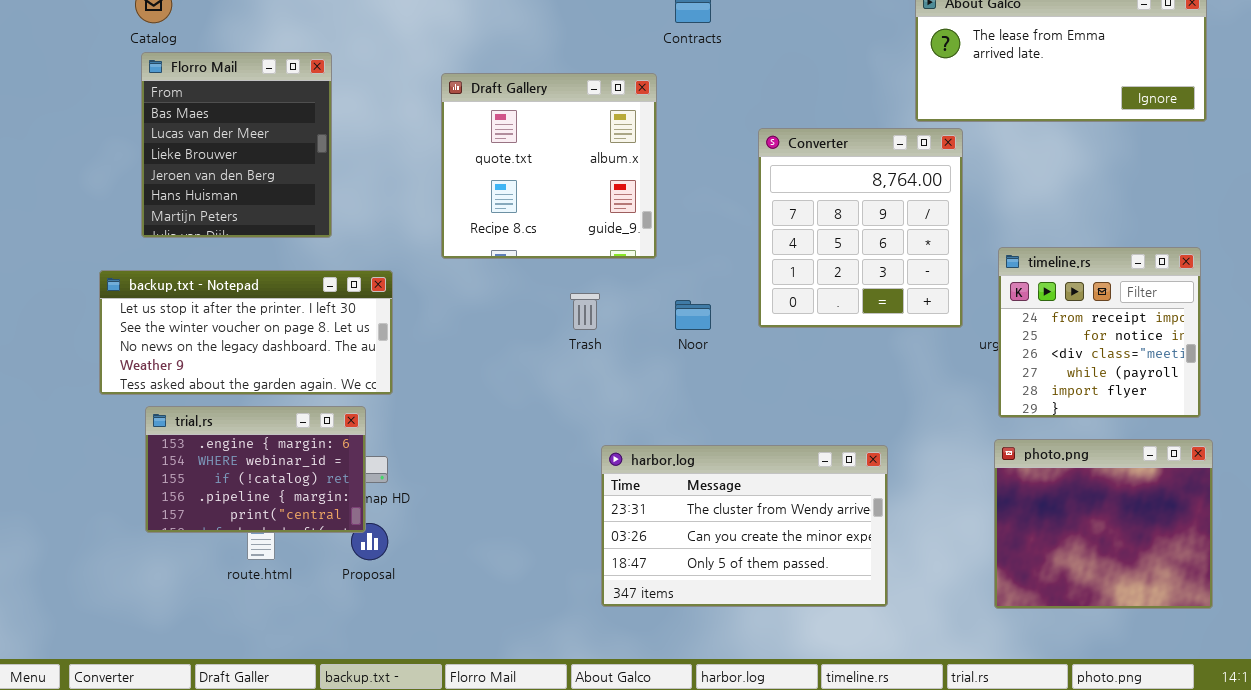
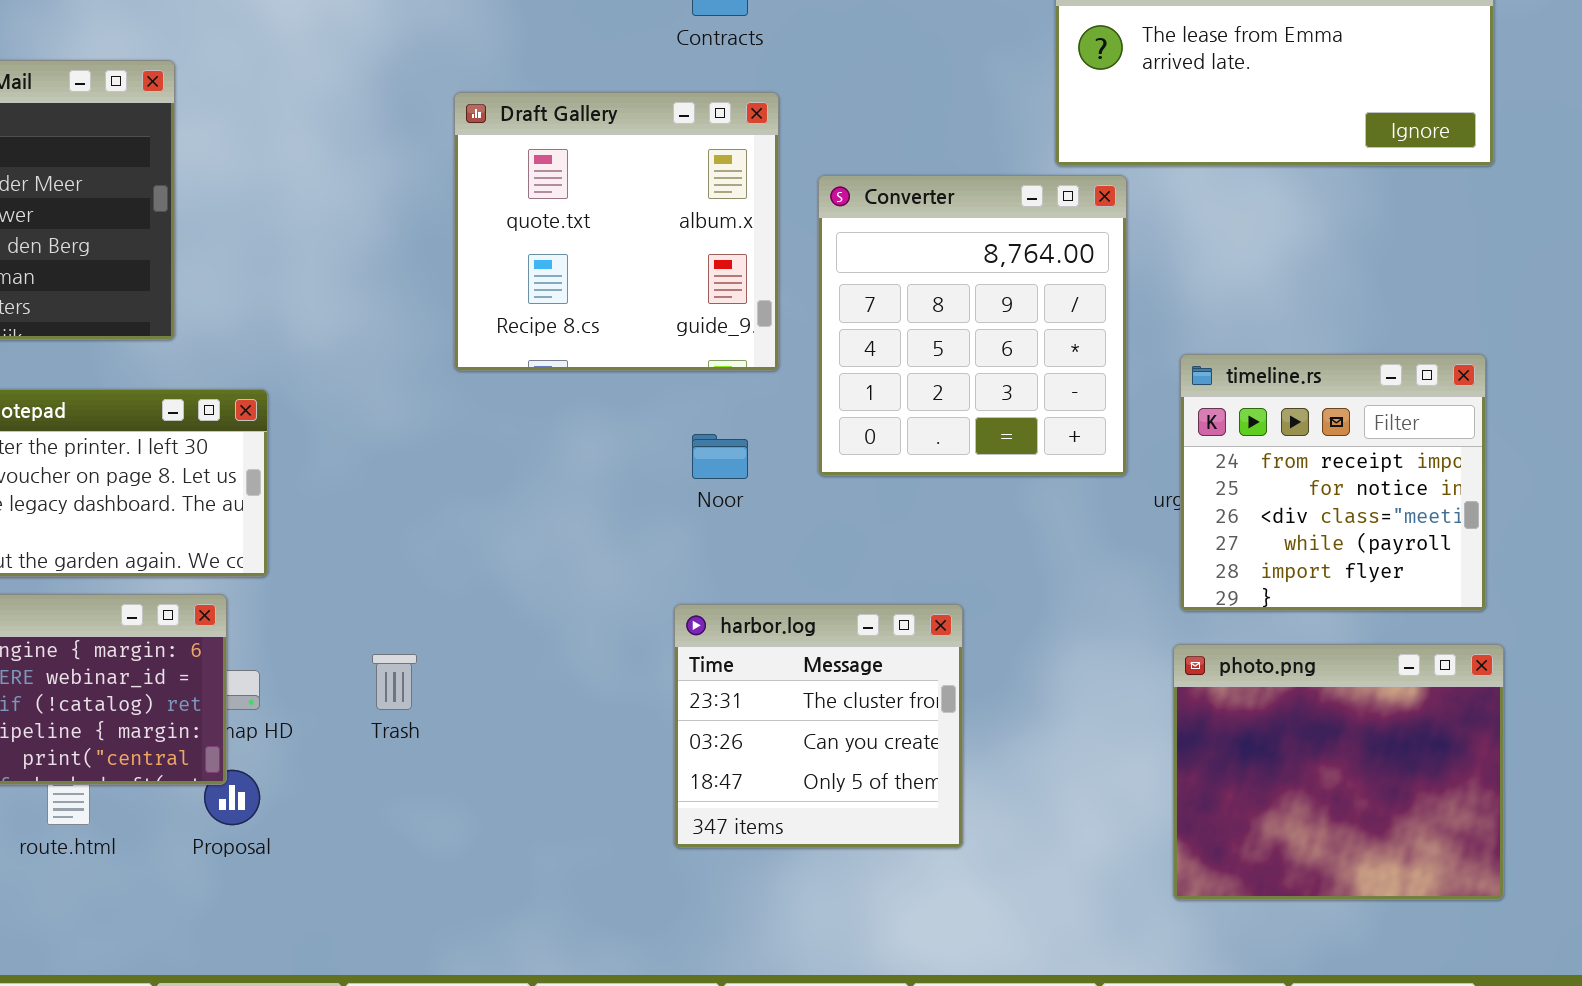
Draft Gallery: [441,73,657,259] -> [454,92,779,371], moved
Trash: [570,293,600,330] -> [372,654,417,710], moved
harbor.log: [601,445,888,607] -> [674,604,963,848], moved, resized

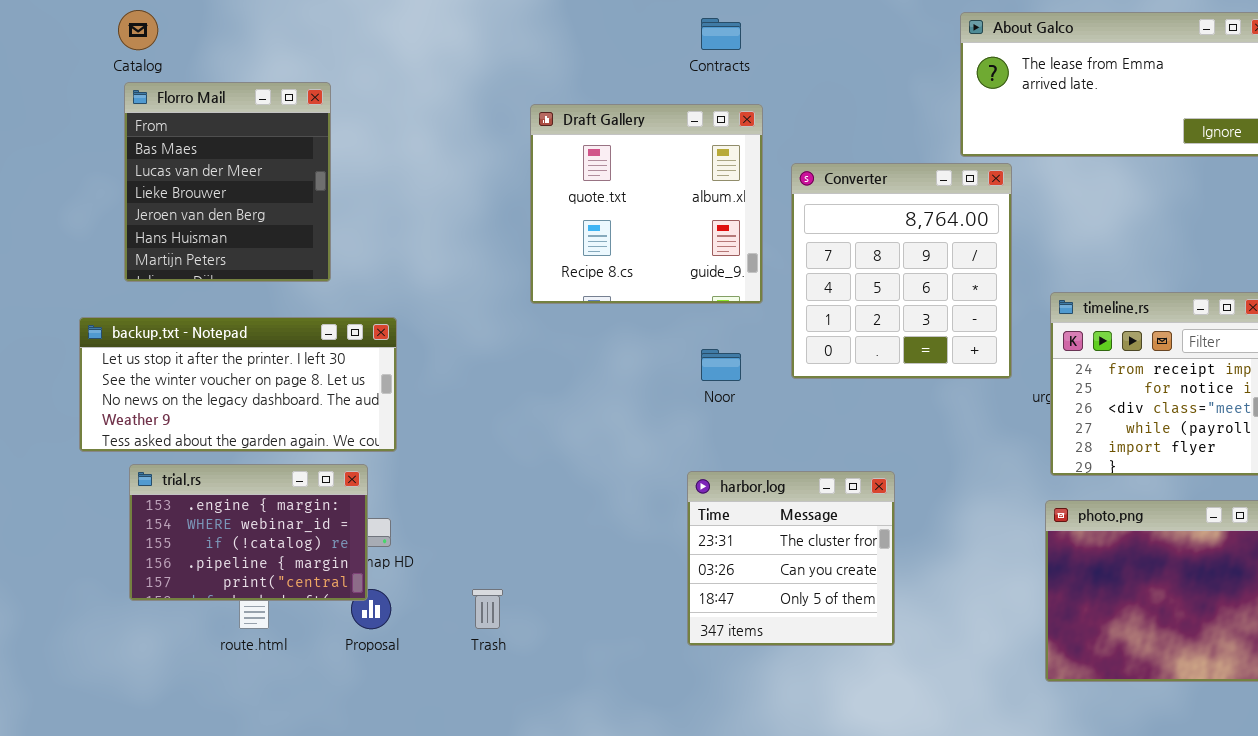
Trash: [372,654,417,710] -> [472,589,503,629], moved

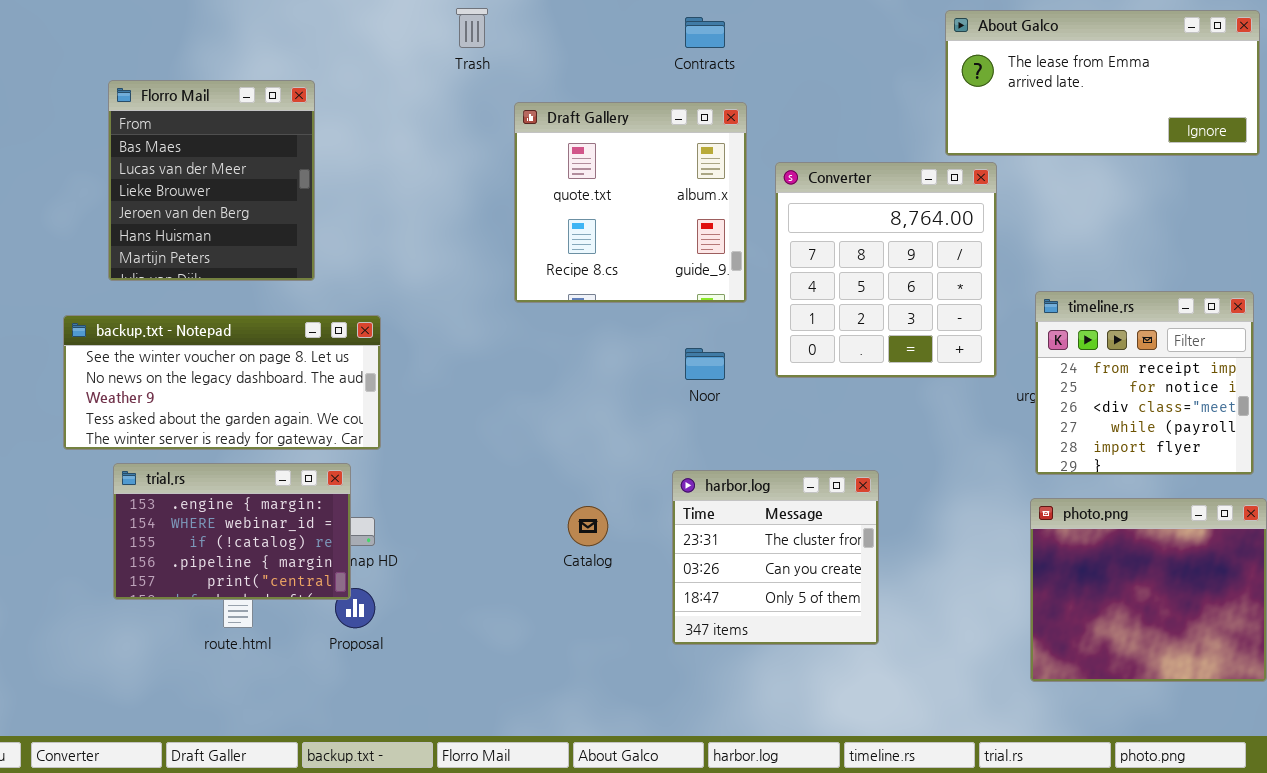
Catalog: [118,10,158,50] -> [568,506,608,546], moved
backup.txt - Notepad: [79,317,397,452] -> [63,315,381,450], scrolled down 1 row
Trash: [472,589,503,629] -> [456,8,488,48], moved

